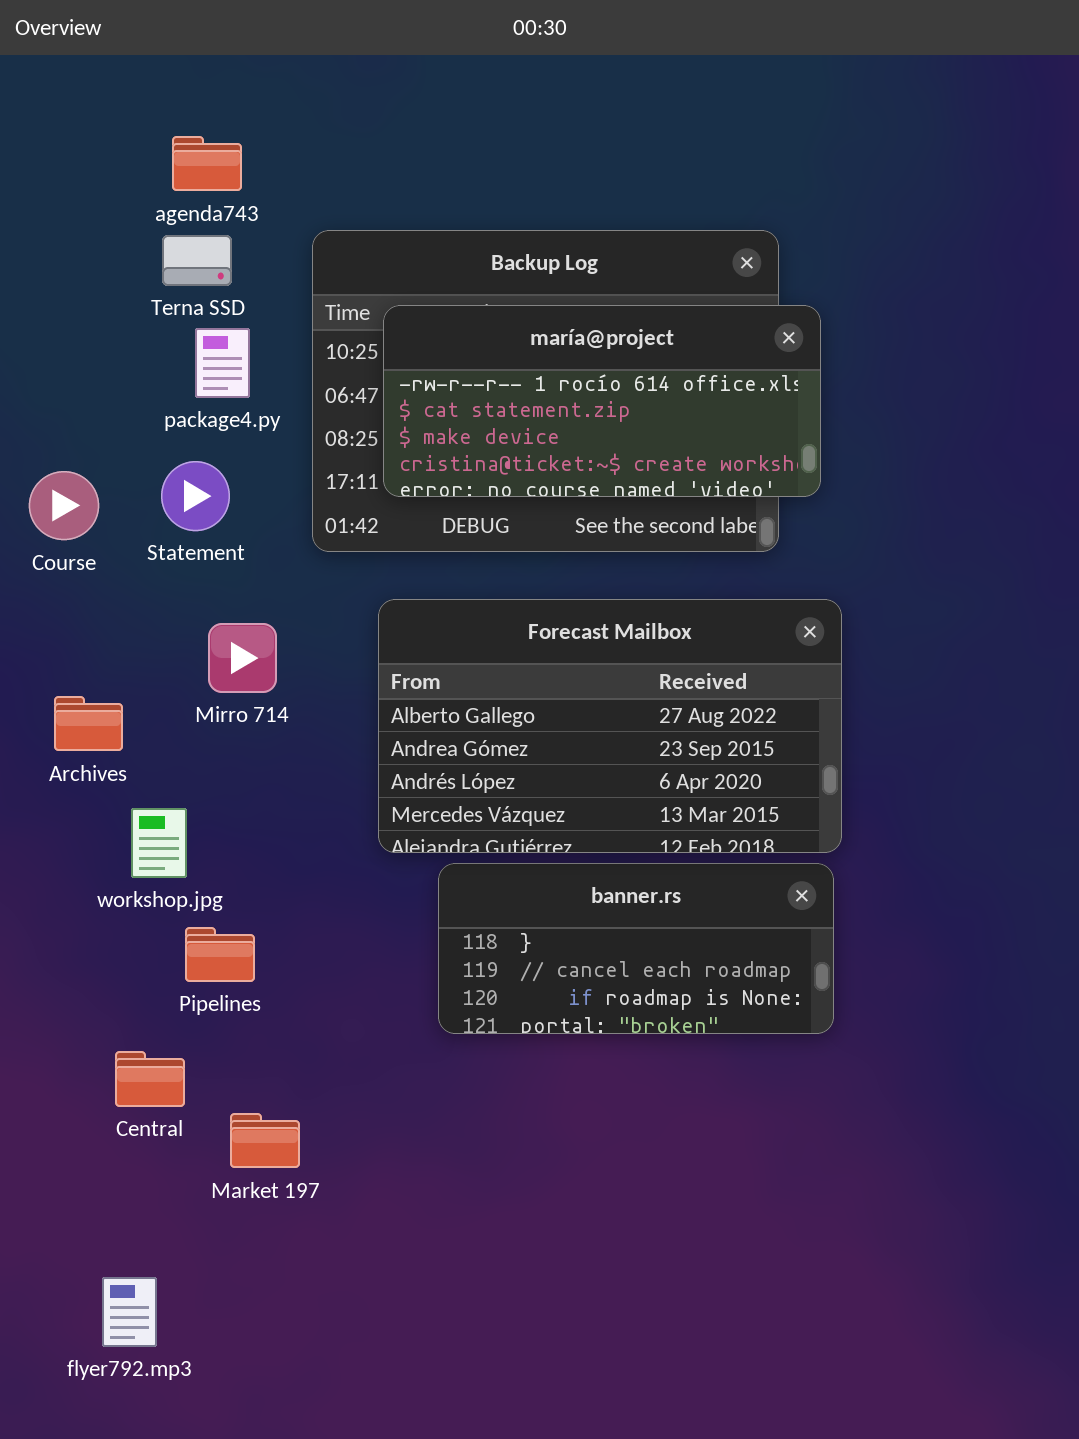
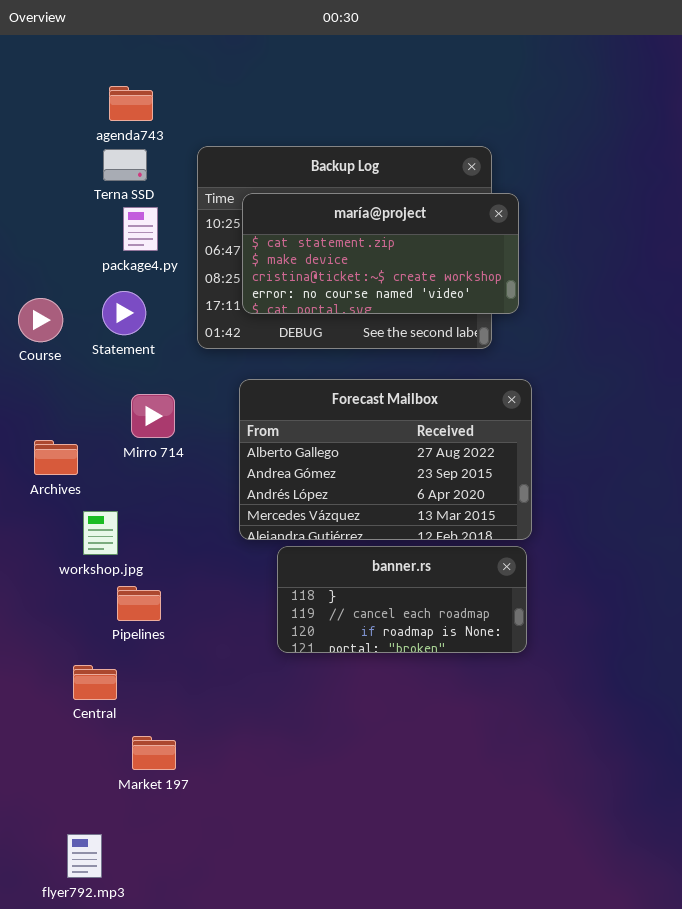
maría@project: [383,305,821,497] -> [242,193,519,314], scrolled down 1 row
Market 197: [230,1113,300,1168] -> [132,736,176,770], moved
flyer792.mp3: [102,1277,157,1347] -> [67,834,102,878], moved

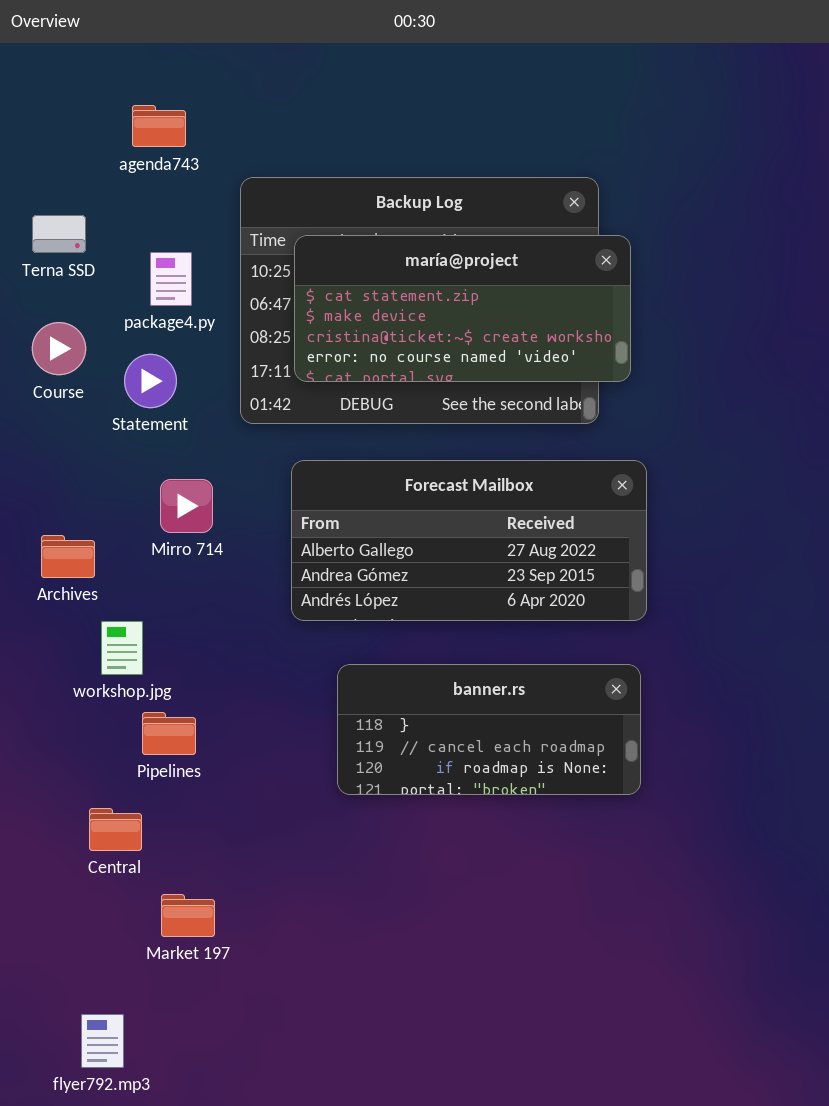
Terna SSD: [103,149,147,181] -> [32,215,86,253], moved
Course: [18,298,63,342] -> [32,322,86,375], moved
Forecast Mailbox: [239,379,532,540] -> [291,460,647,621], resized

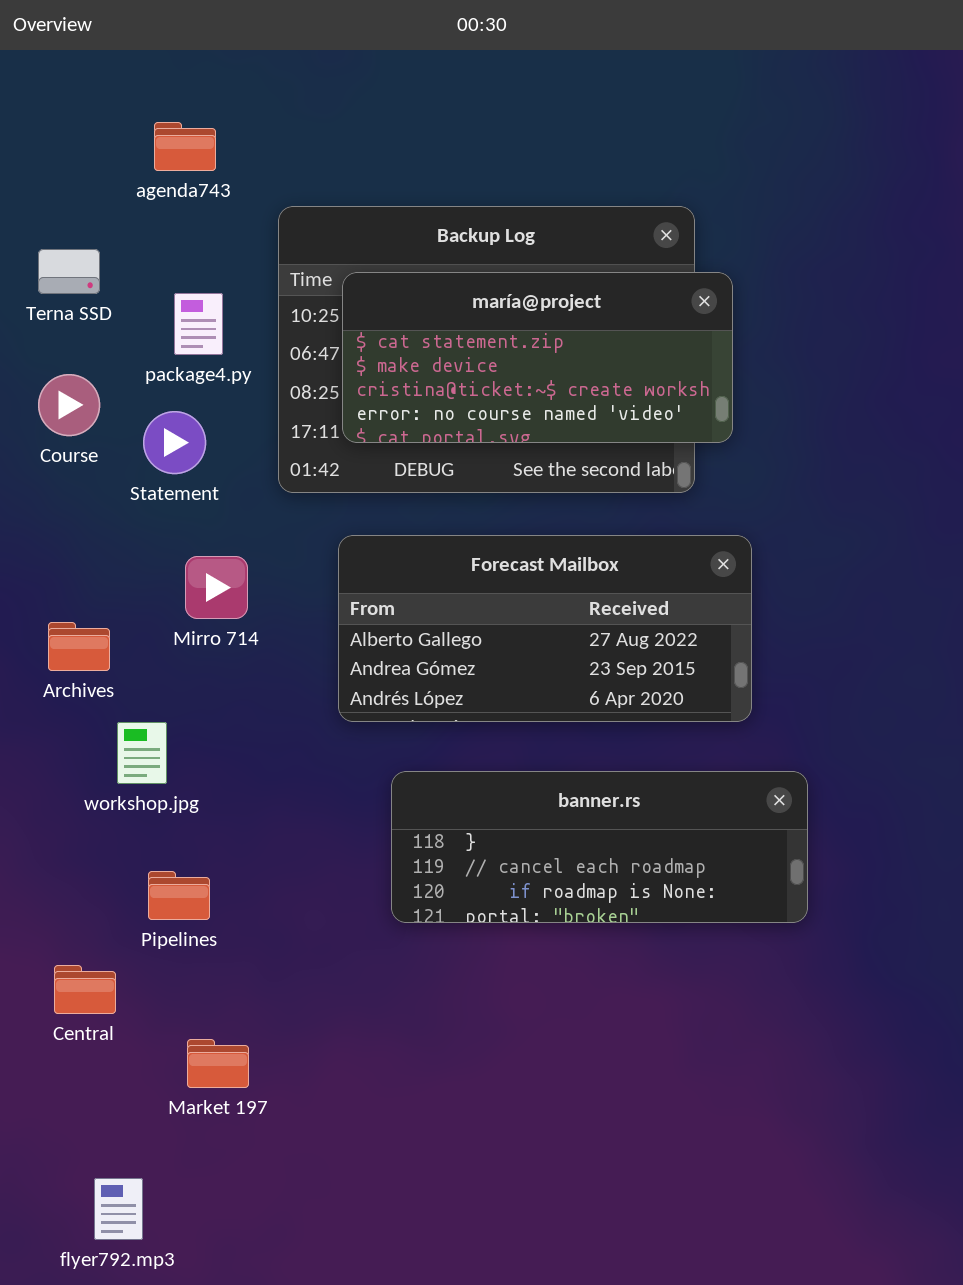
banner.rs: [337,664,641,795] -> [391,771,808,923], resized
Pipelines: [142,712,196,755] -> [148,871,210,920], moved
Central: [89,808,142,851] -> [54,965,116,1014], moved

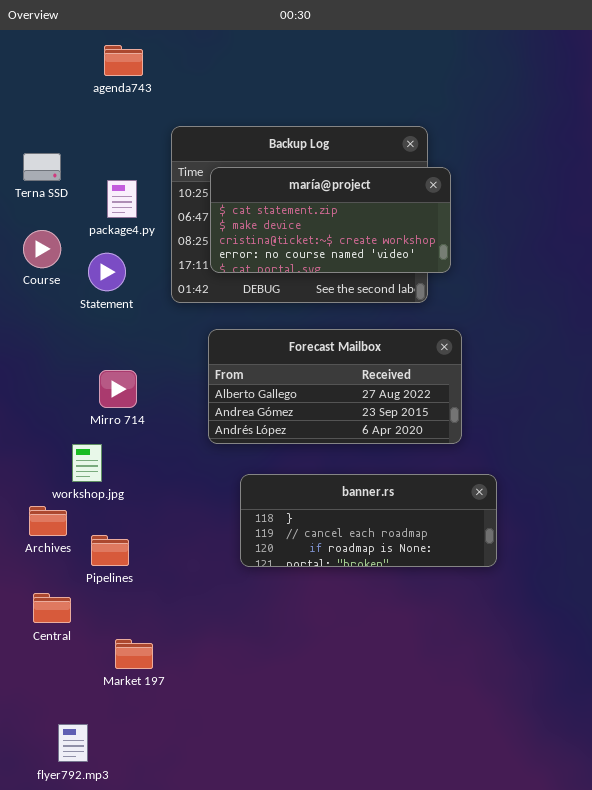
agenda743: [154,122,216,171] -> [104,45,143,76], moved
Mirro 714: [185,556,248,619] -> [99,370,137,408], moved
Archives: [48,622,110,671] -> [29,506,67,536], moved

